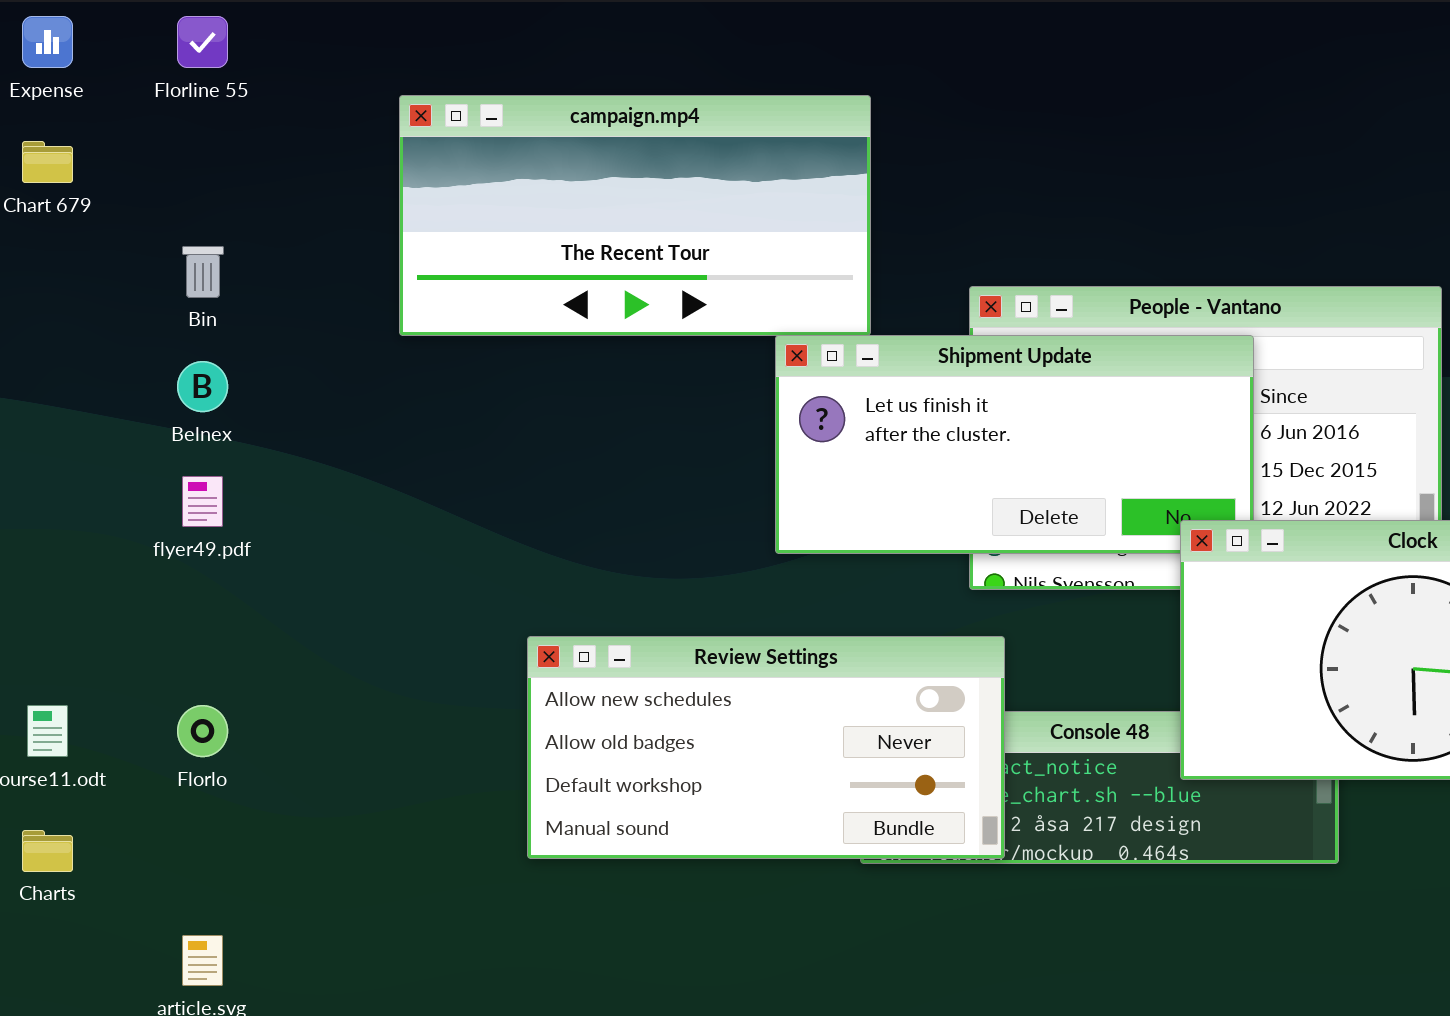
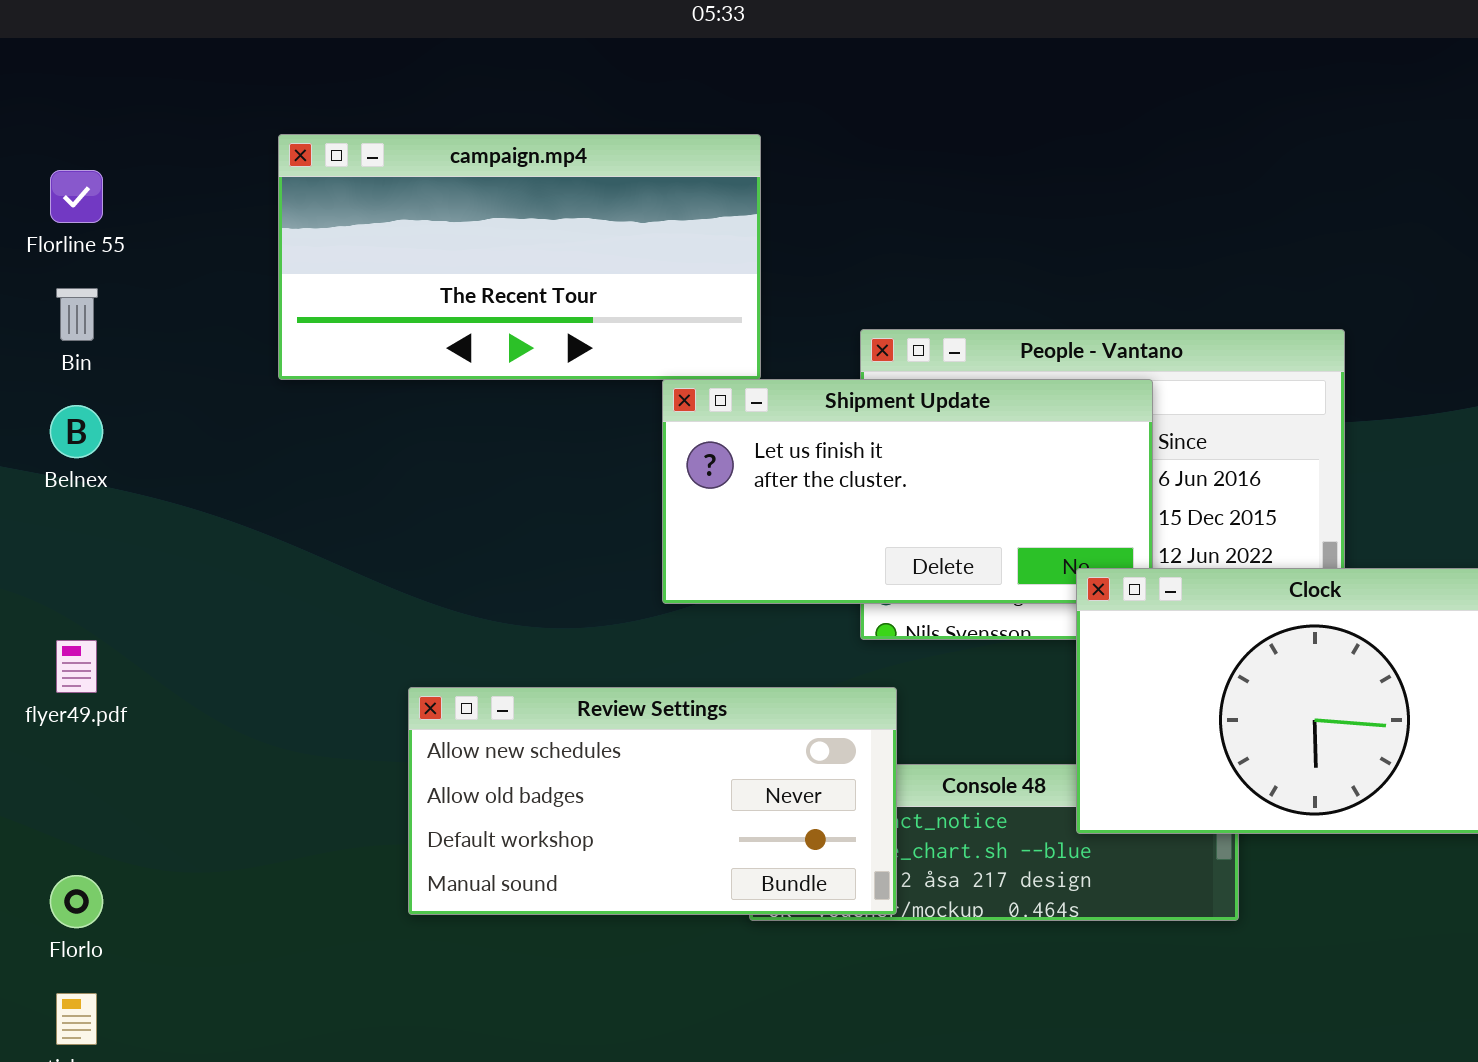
Florline 55: [177,16,228,68] -> [50,170,103,223], moved
flyer49.pdf: [182,476,223,527] -> [56,640,97,693], moved
Florlo: [177,705,228,757] -> [50,875,103,928], moved

